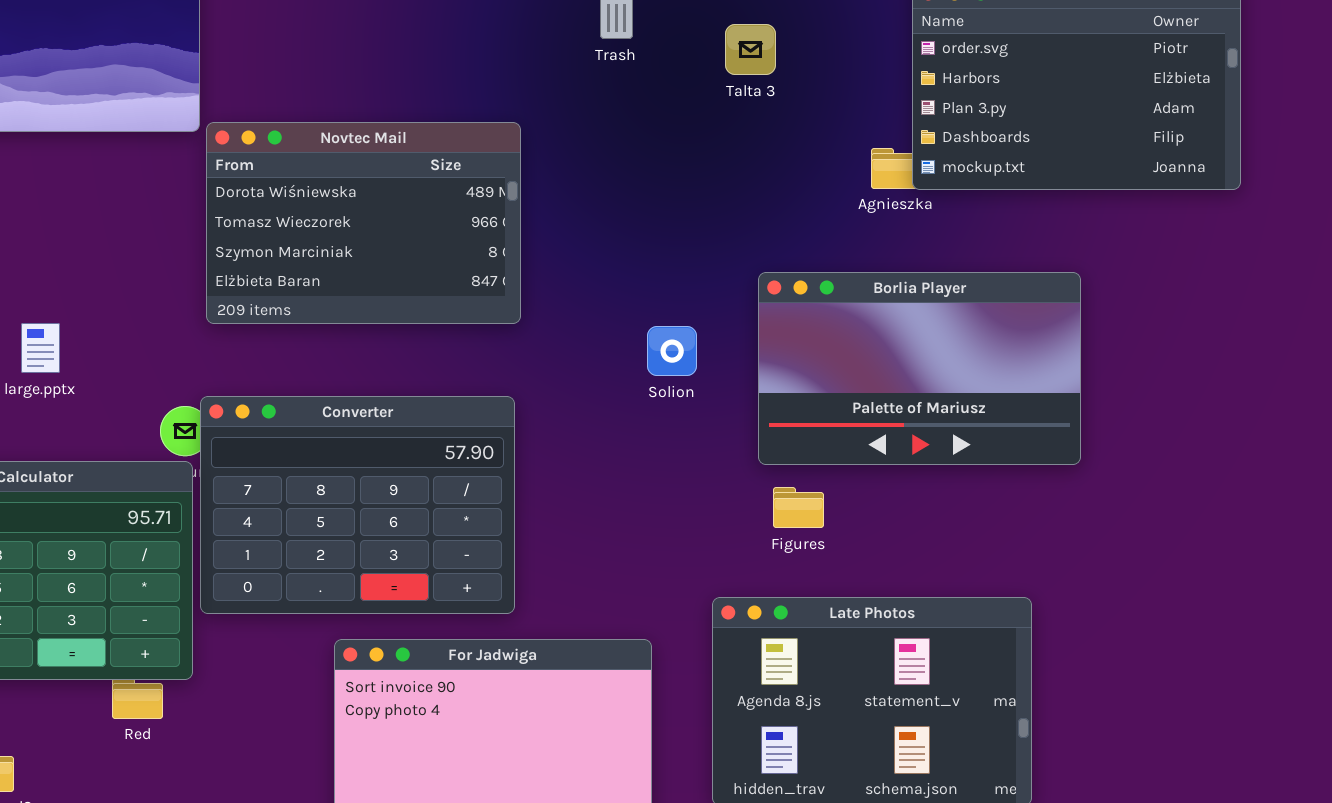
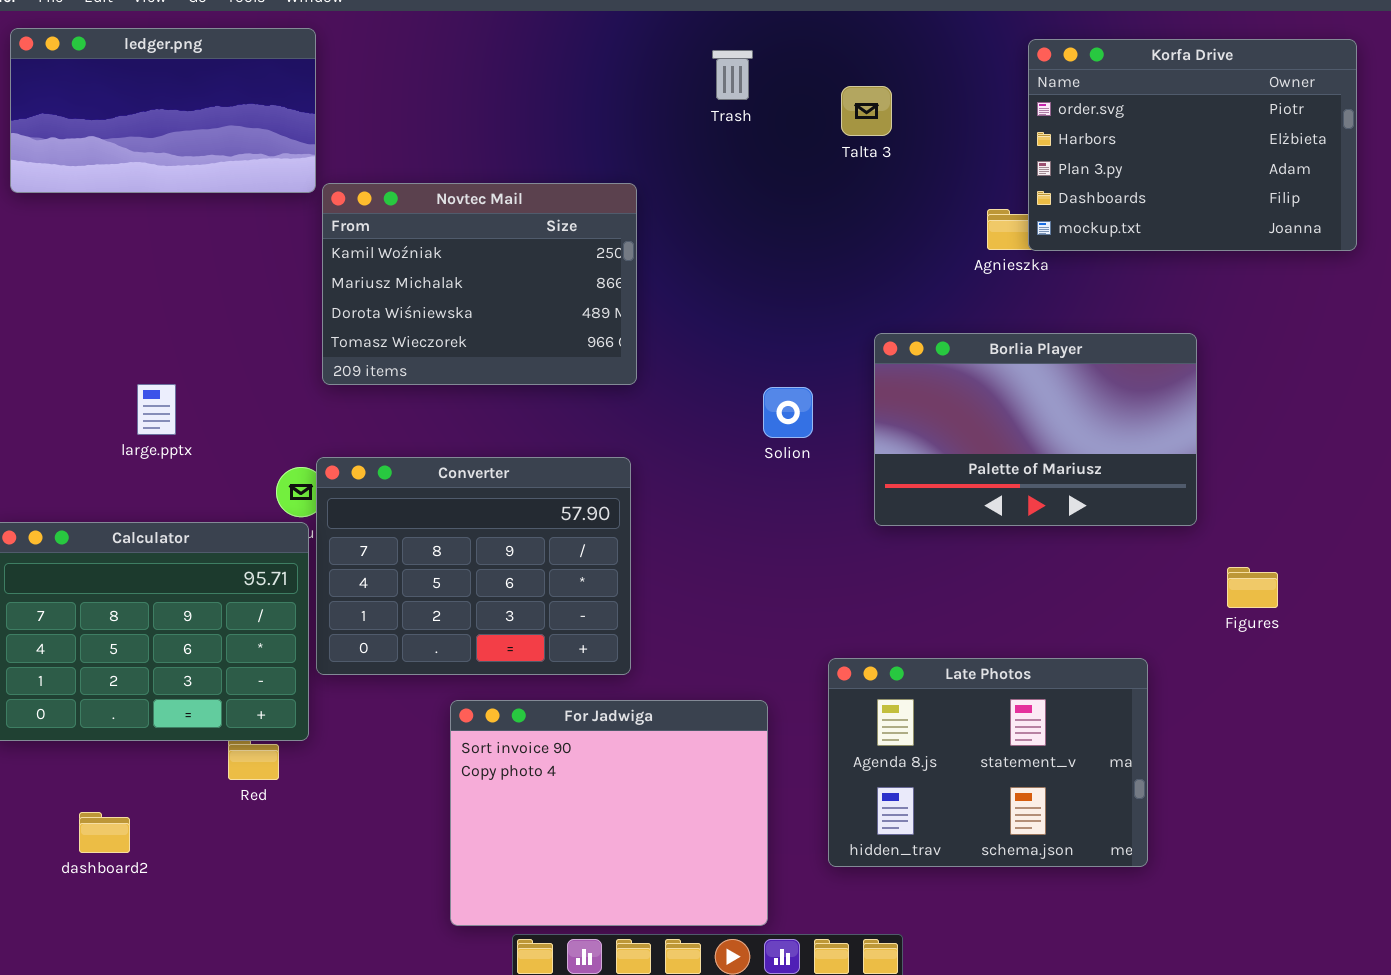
Novtec Mail: [206,122,521,324] -> [322,183,637,385], scrolled up 2 rows
Figures: [773,487,824,528] -> [1227,567,1278,608], moved

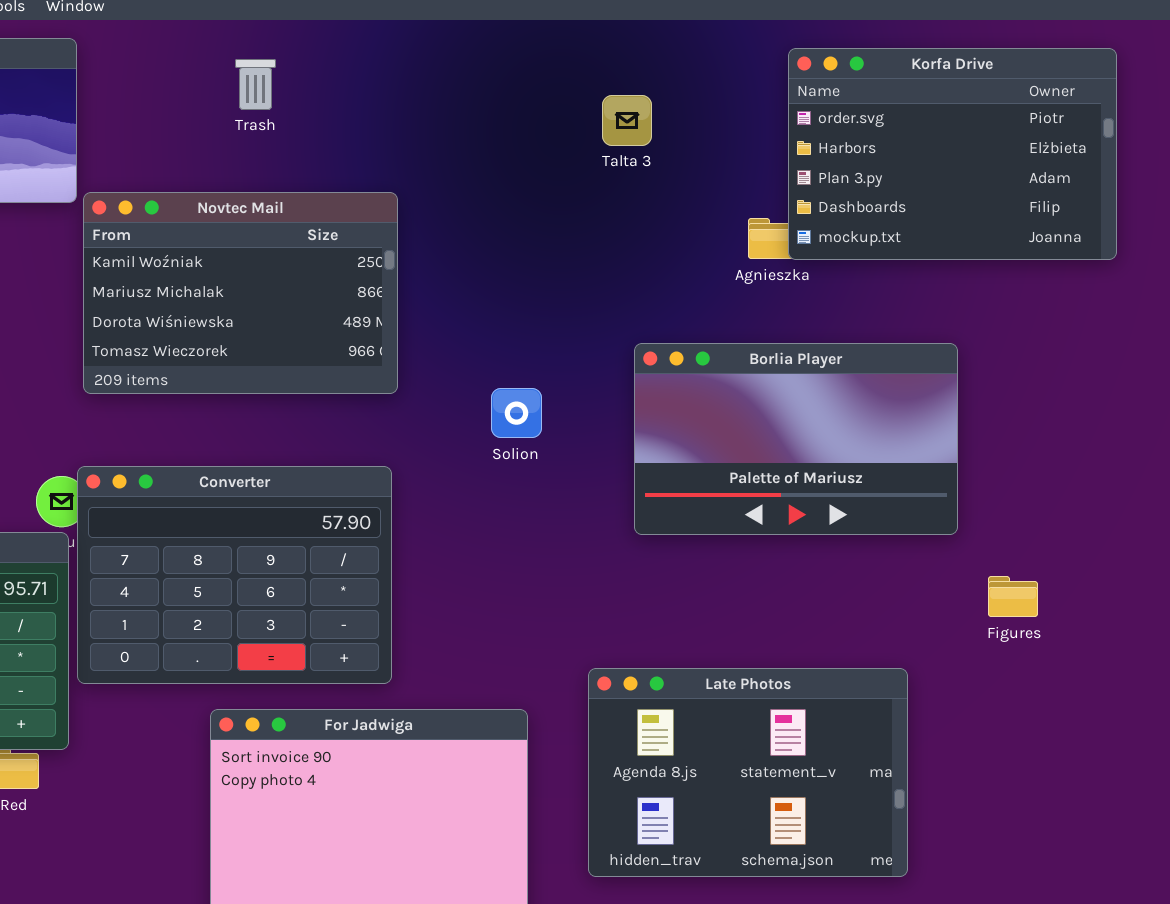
Trash: [712,50,753,100] -> [235,59,276,110], moved
Solion: [763,387,813,438] -> [491,388,542,438], moved

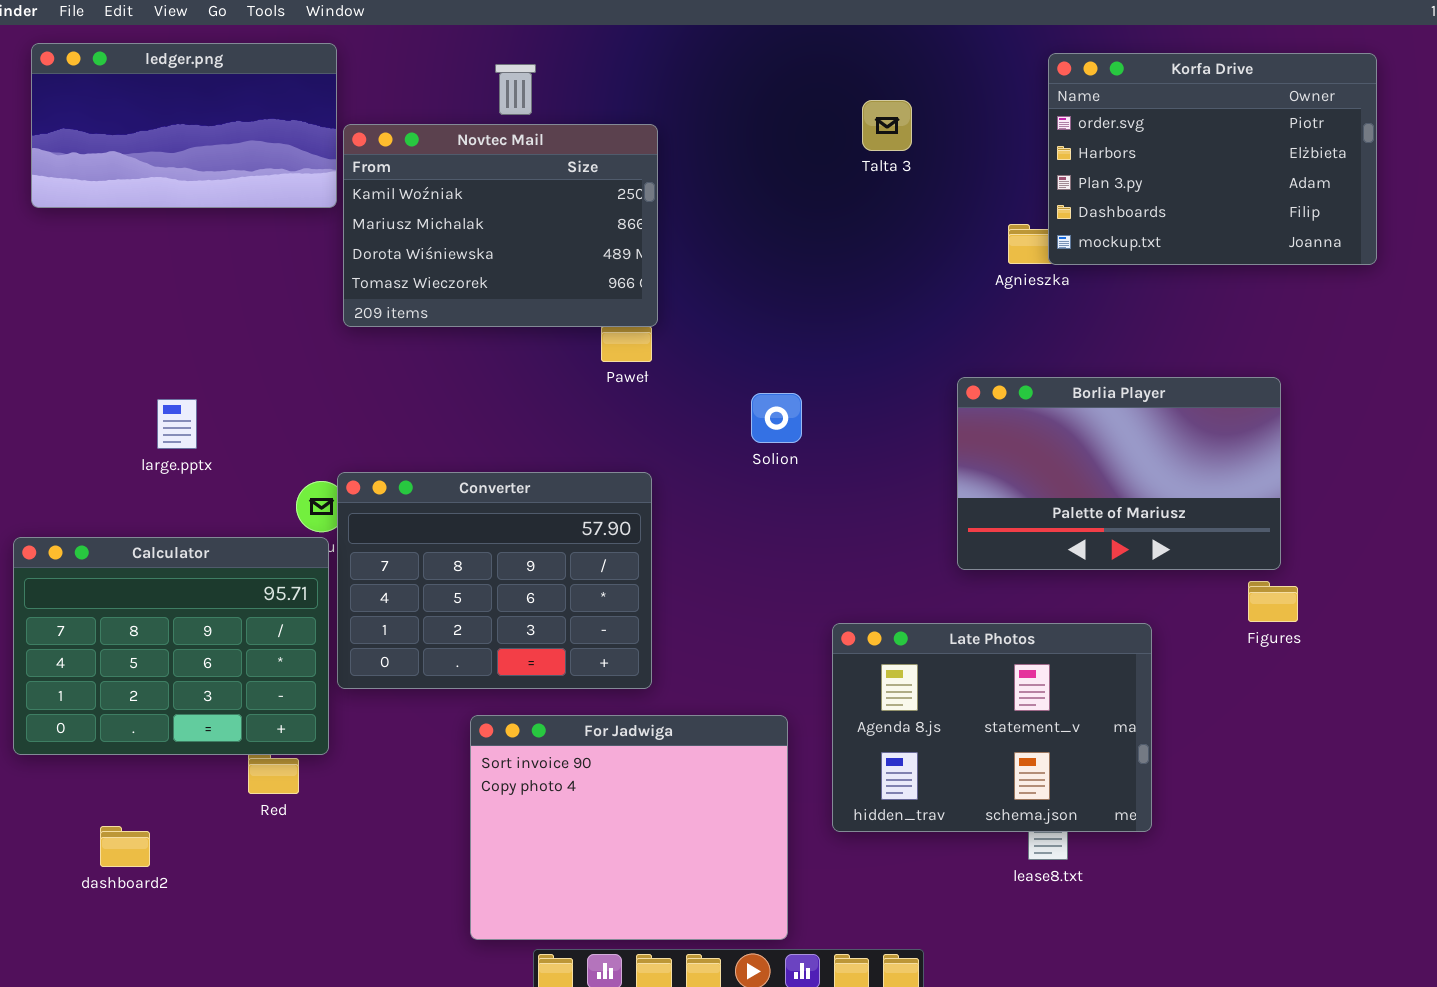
Novtec Mail: [83,192,398,394] -> [343,124,658,327], moved
Borlia Player: [634,343,958,535] -> [957,377,1281,570], moved
Late Photos: [588,668,908,877] -> [832,623,1152,832], moved

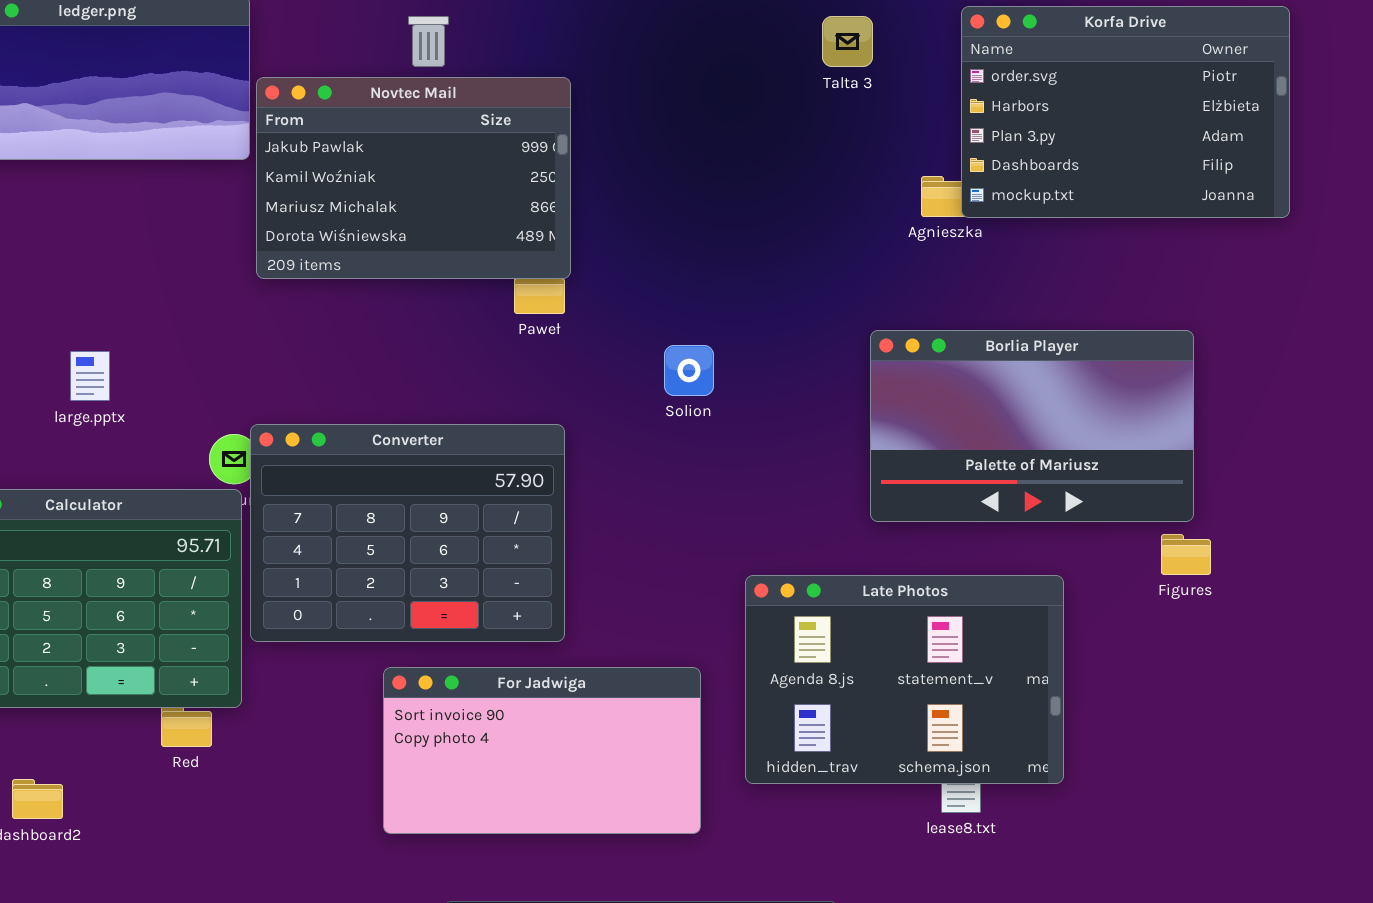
Talta 3: [862,100,912,151] -> [822,16,873,67], moved
Novtec Mail: [343,124,658,327] -> [256,77,571,279], scrolled up 1 row
For Jadwiga: [470,715,788,940] -> [383,667,701,834], resized

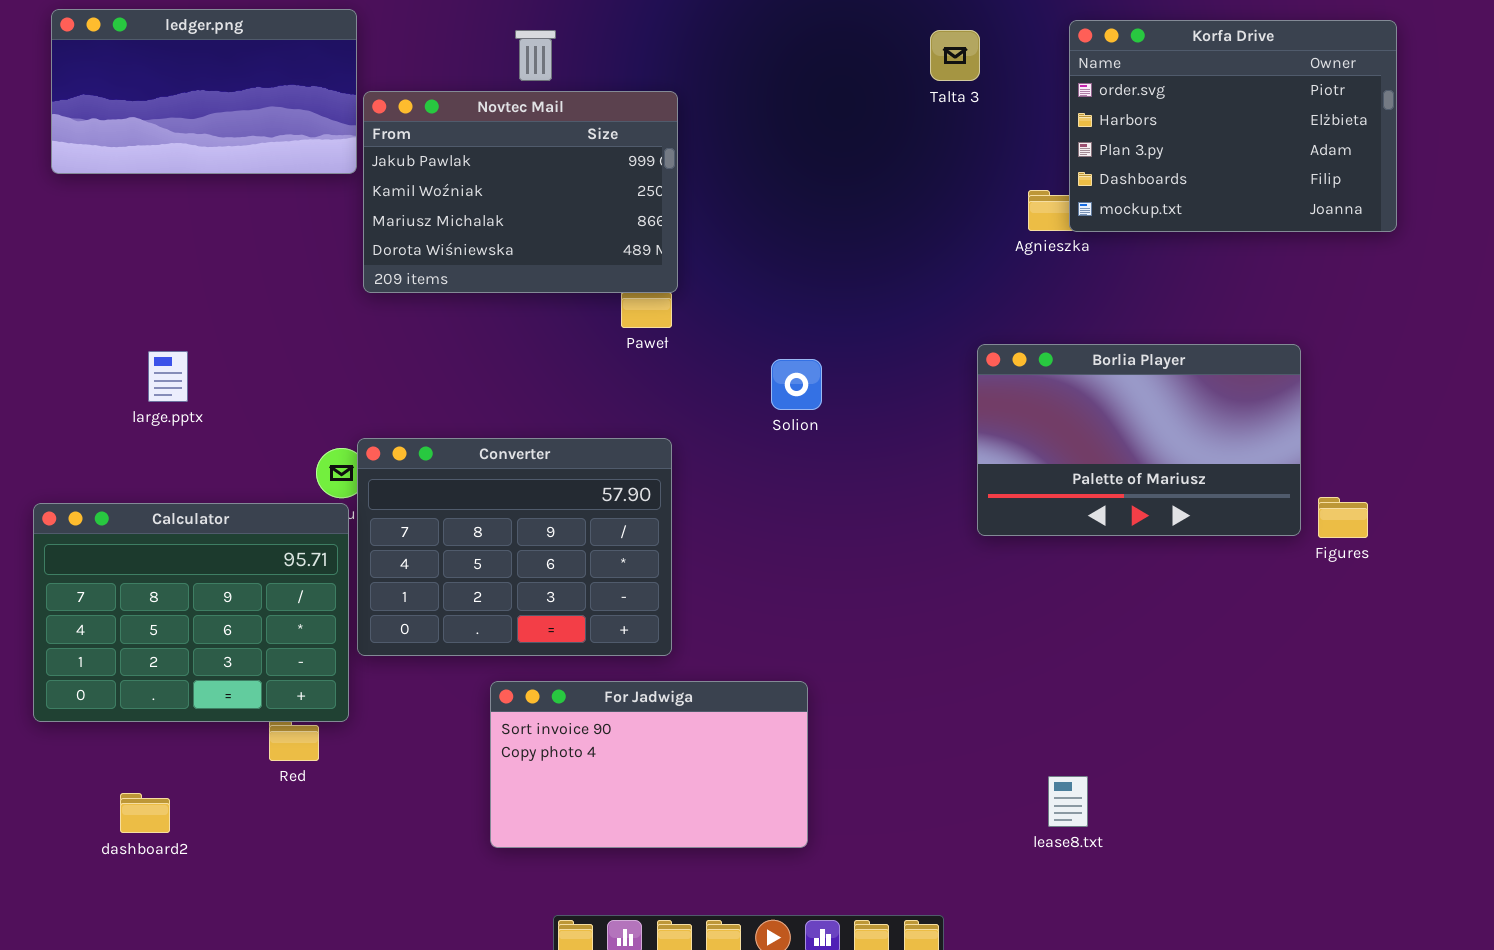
large.pptx: [70,351,110,401] -> [148,351,188,402], moved
Figures: [1161,534,1211,575] -> [1318,497,1368,538], moved
Late Photos: [745,575,1064,784] -> none, closed

